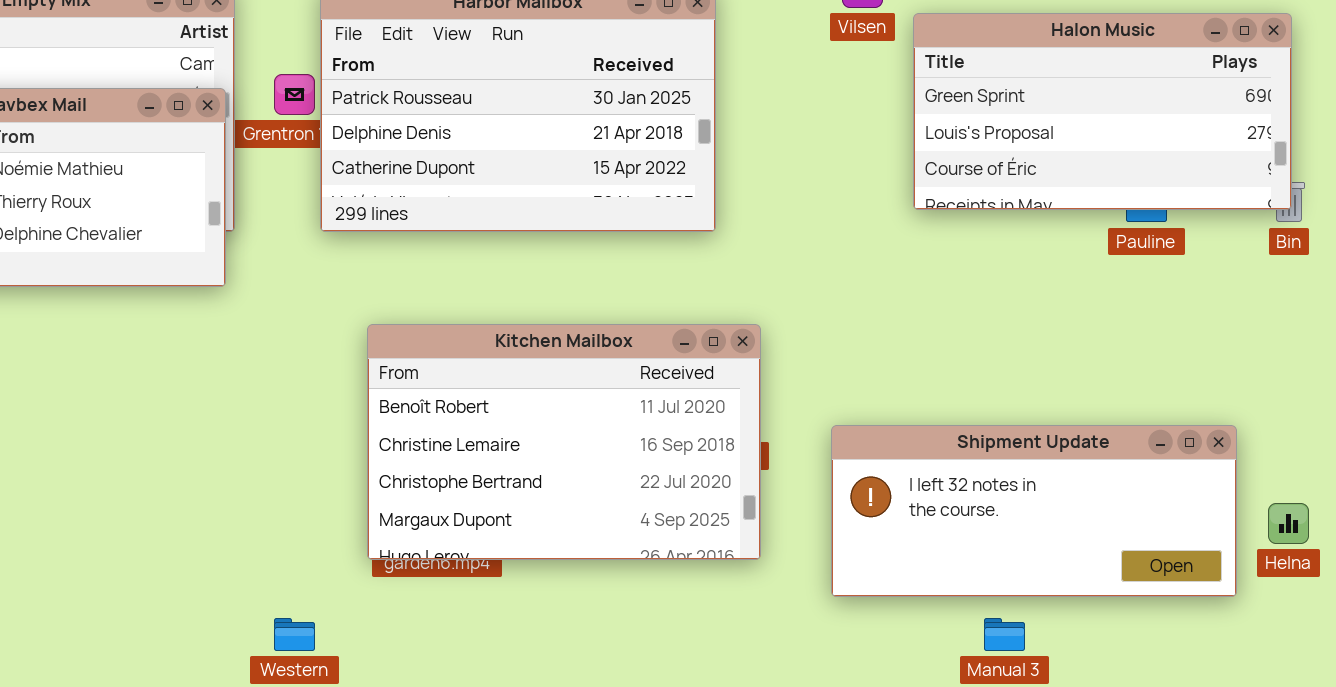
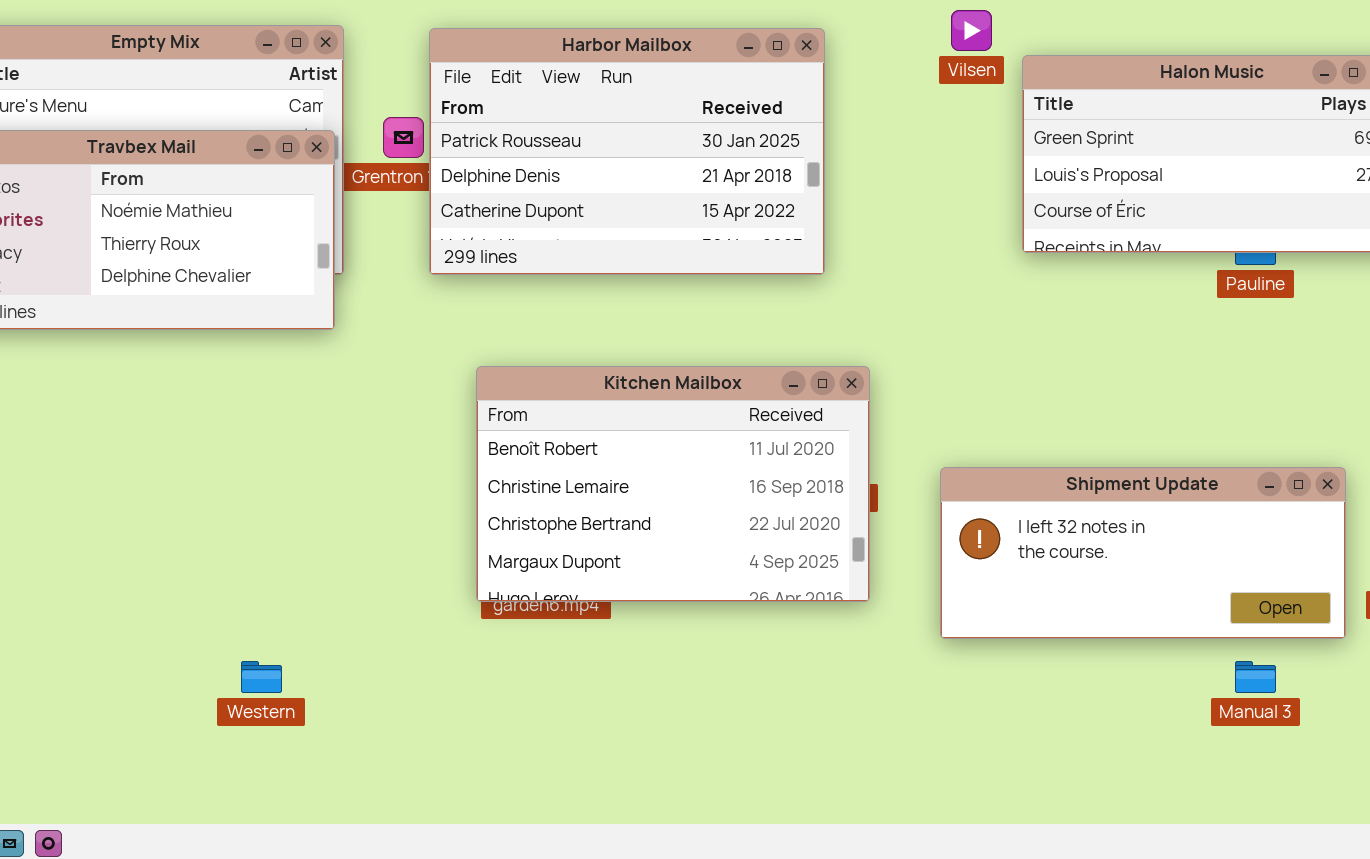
Western: [274,618,315,651] -> [241,661,282,693], moved
Manual 3: [984,618,1025,651] -> [1235,661,1276,693], moved

